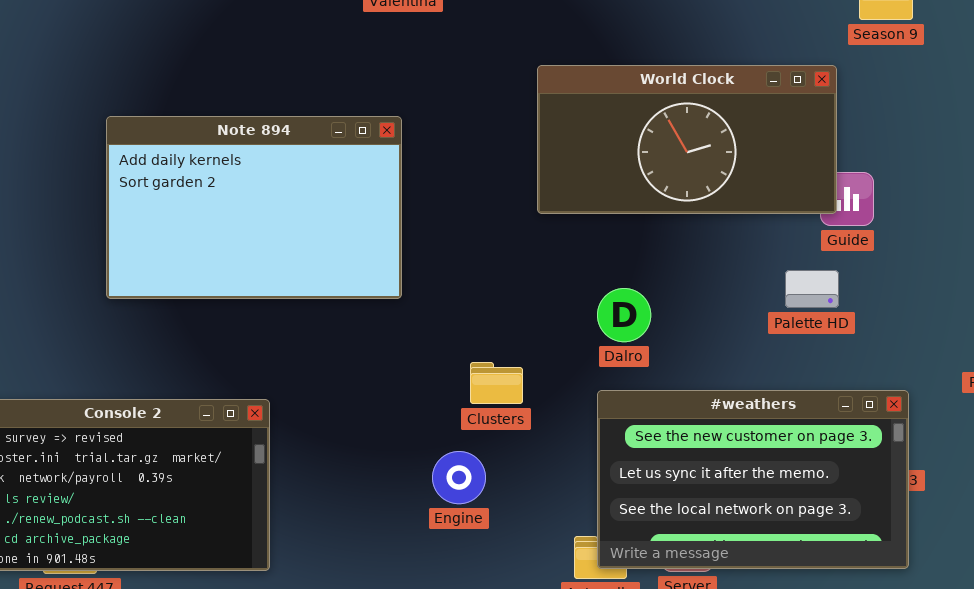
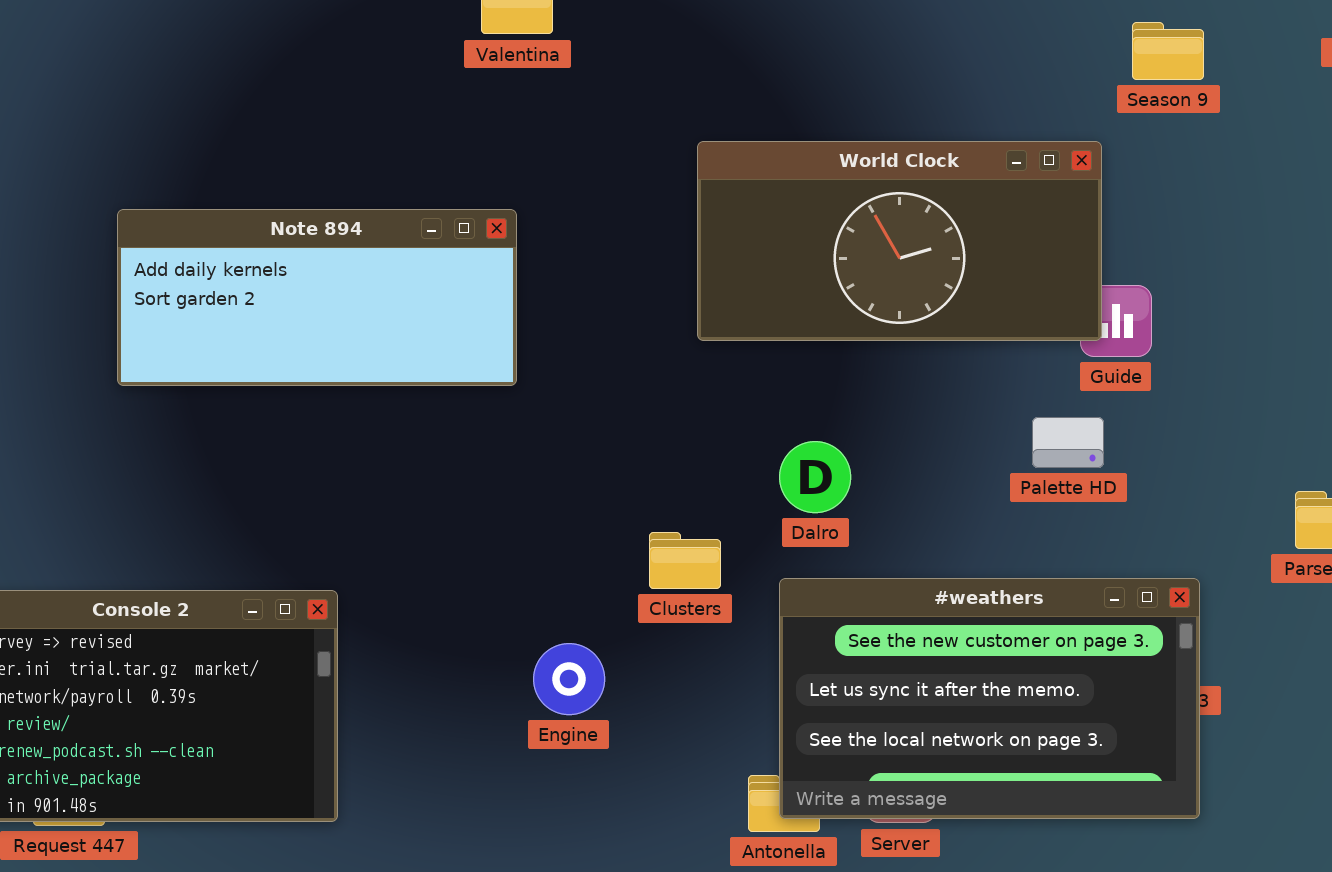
Note 894: [106,116,402,299] -> [117,209,517,386], resized
Clusters: [470,362,523,404] -> [649,532,721,589], moved
Engine: [432,451,486,504] -> [533,643,605,715], moved

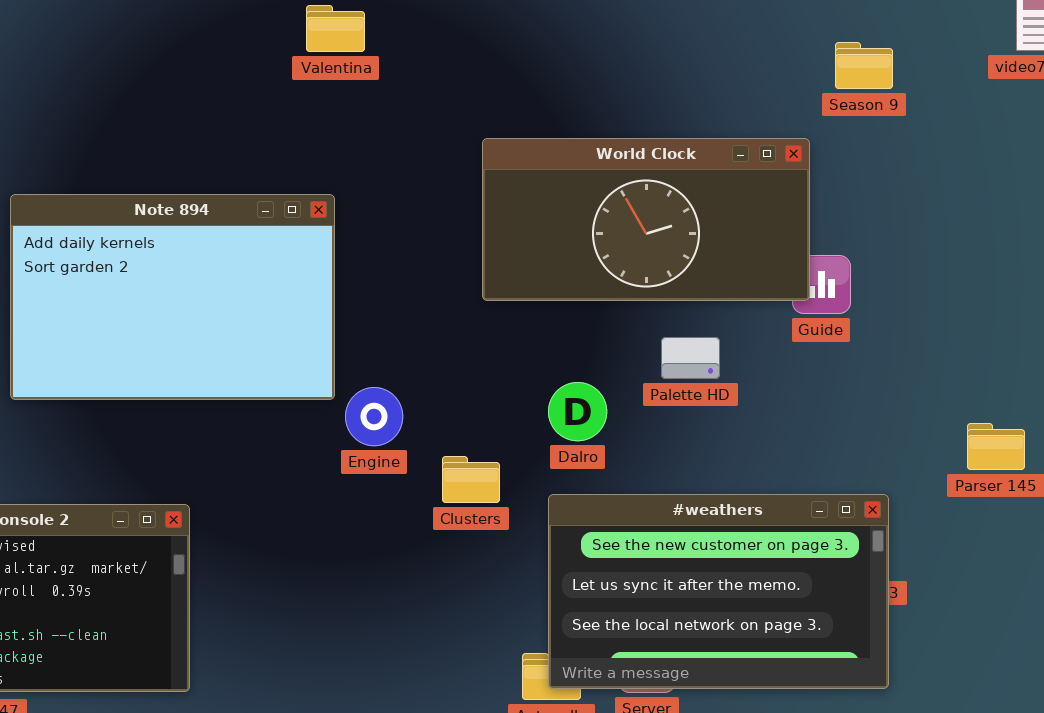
Note 894: [117,209,517,386] -> [10,194,335,400], resized
Palette HD: [1032,417,1104,468] -> [661,337,720,379], moved
Engine: [533,643,605,715] -> [345,387,403,446], moved

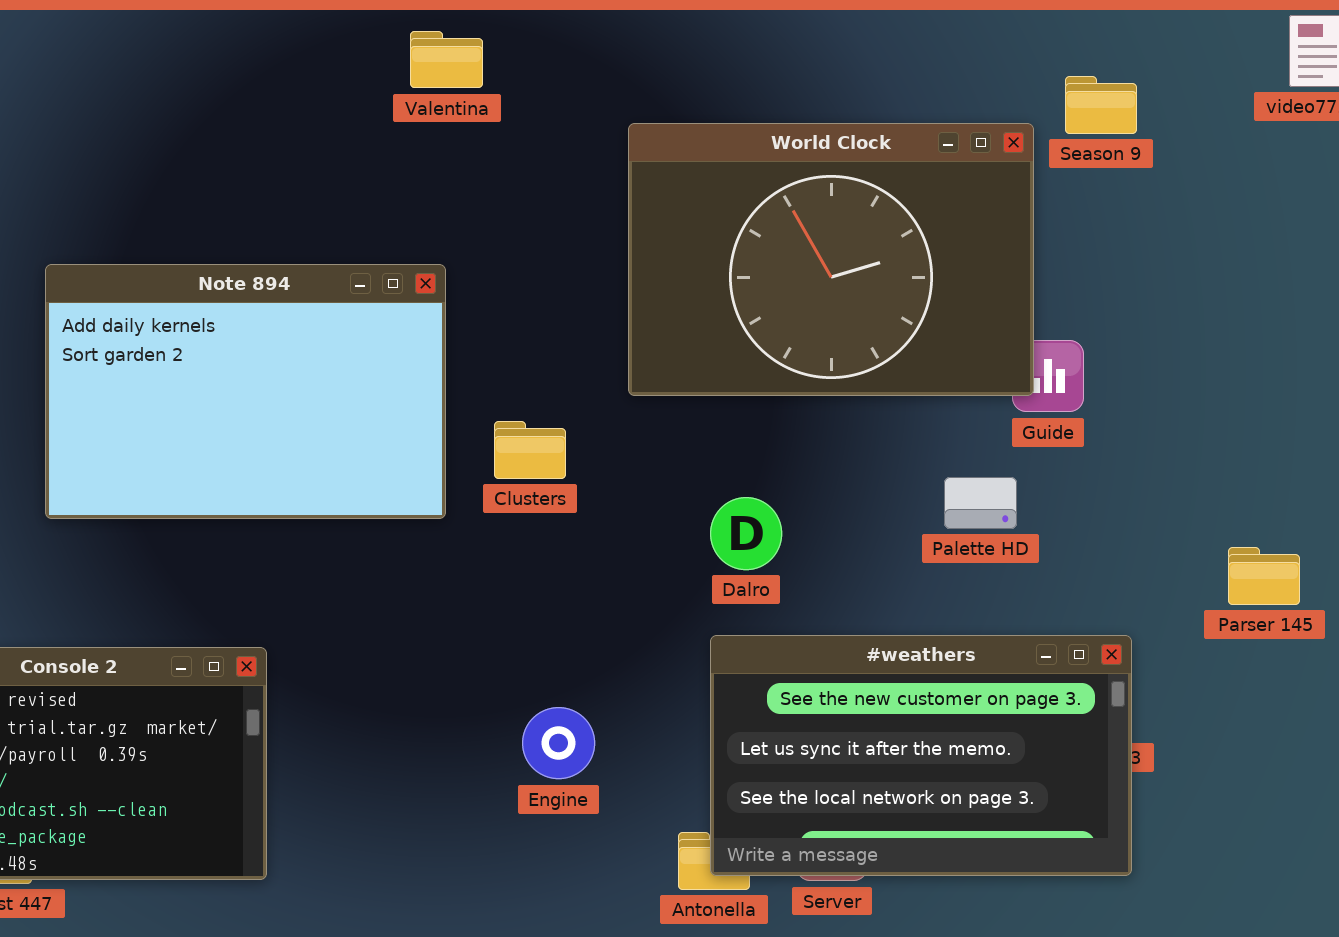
World Clock: [482,138,810,301] -> [628,123,1034,396], resized
Palette HD: [661,337,720,379] -> [944,477,1017,529], moved
Engine: [345,387,403,446] -> [522,707,595,779], moved
Clusters: [442,456,500,503] -> [494,421,566,479], moved

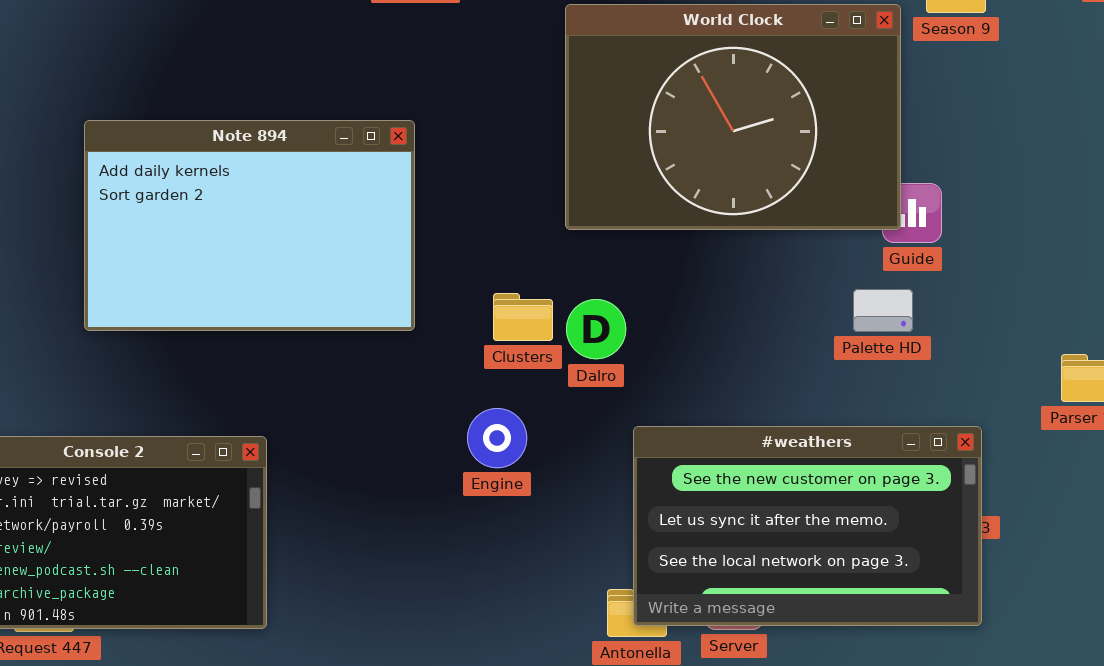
Clusters: [494,421,566,479] -> [493,293,553,341], moved
Palette HD: [944,477,1017,529] -> [853,289,913,332], moved
Dalro: [710,497,782,570] -> [566,299,626,359], moved
Engine: [522,707,595,779] -> [467,408,527,468], moved

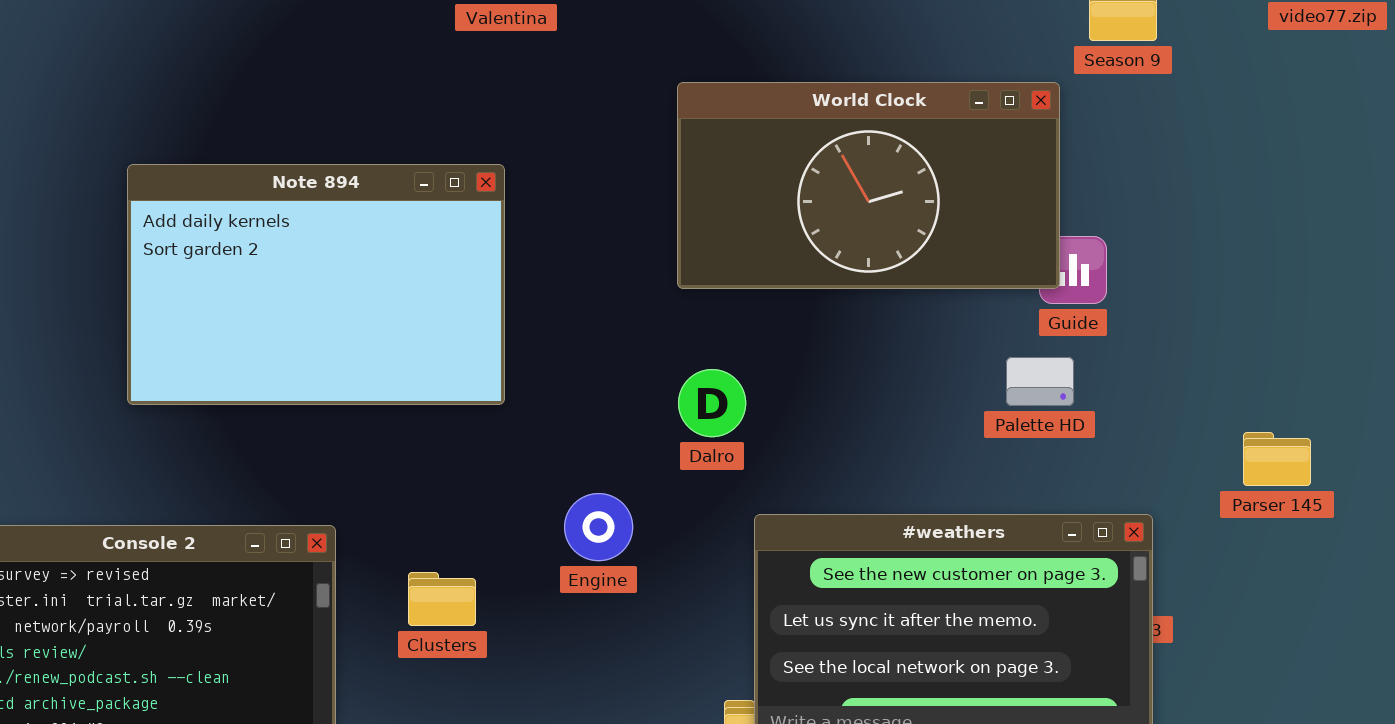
World Clock: [565,4,901,230] -> [677,82,1060,289], resized
Clusters: [493,293,553,341] -> [408,572,476,626], moved

